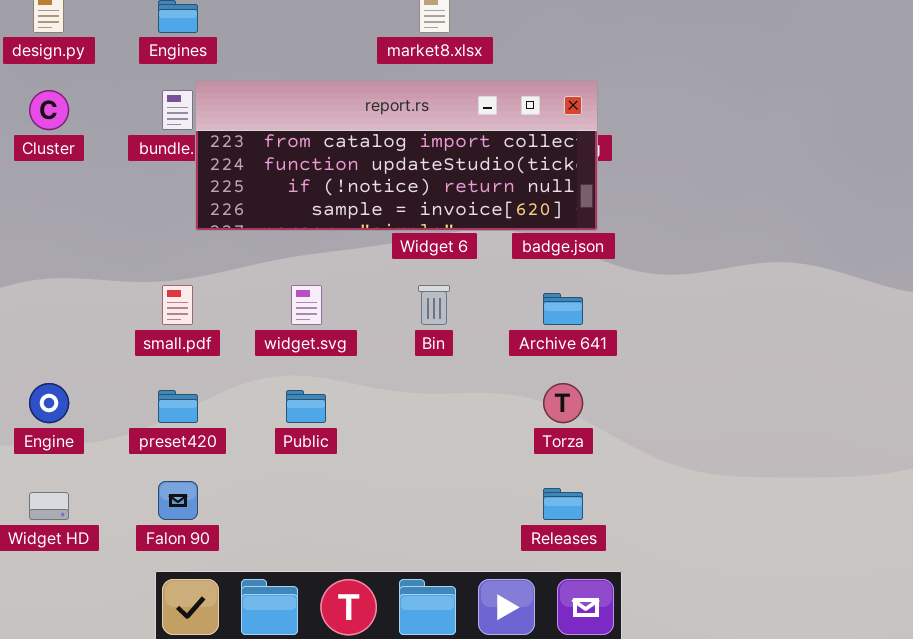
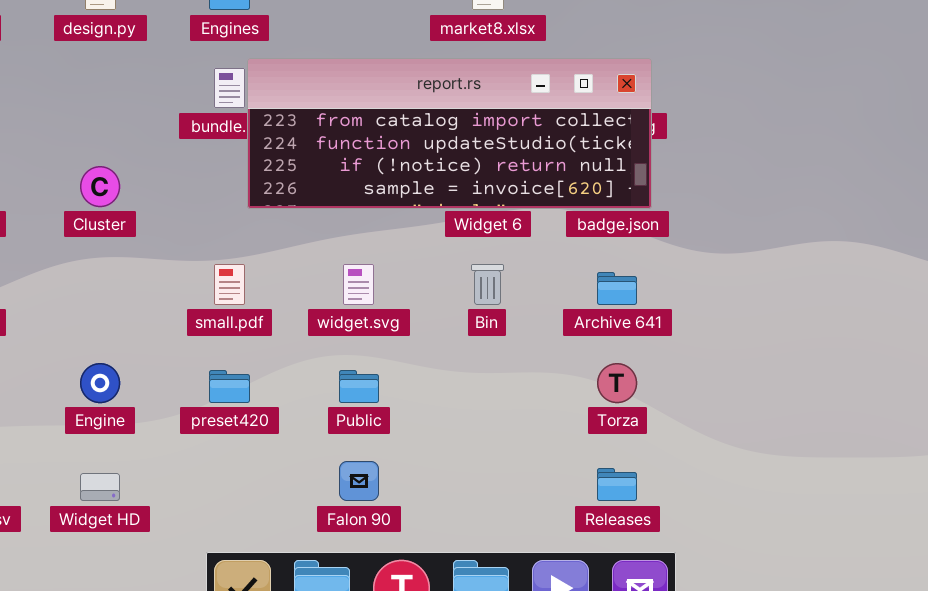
Cluster: [29,90,69,130] -> [80,166,120,207], moved
Falon 90: [158,481,198,520] -> [339,461,379,501], moved

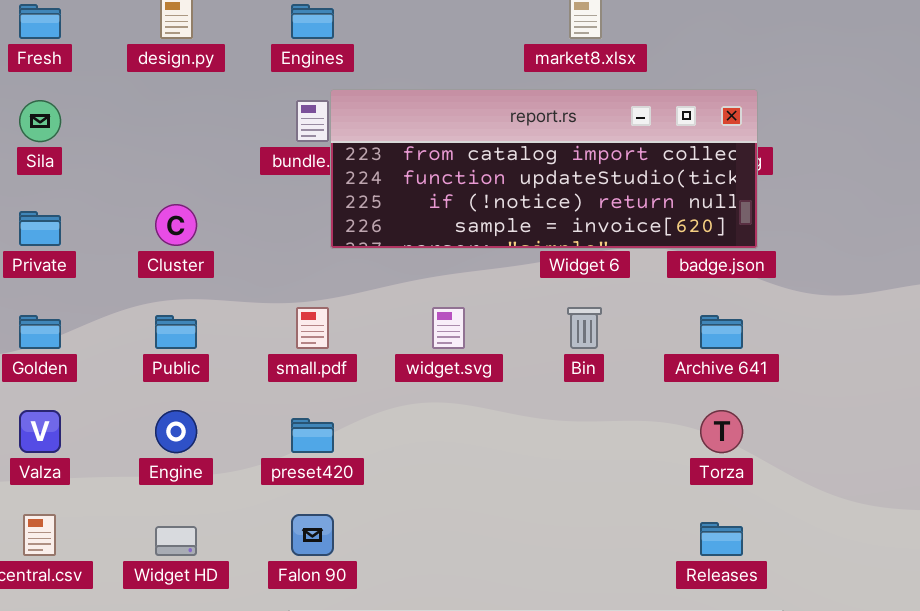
Public: [339,370,379,403] -> [155,315,197,349], moved
Falon 90: [339,461,379,501] -> [291,514,334,556], moved

